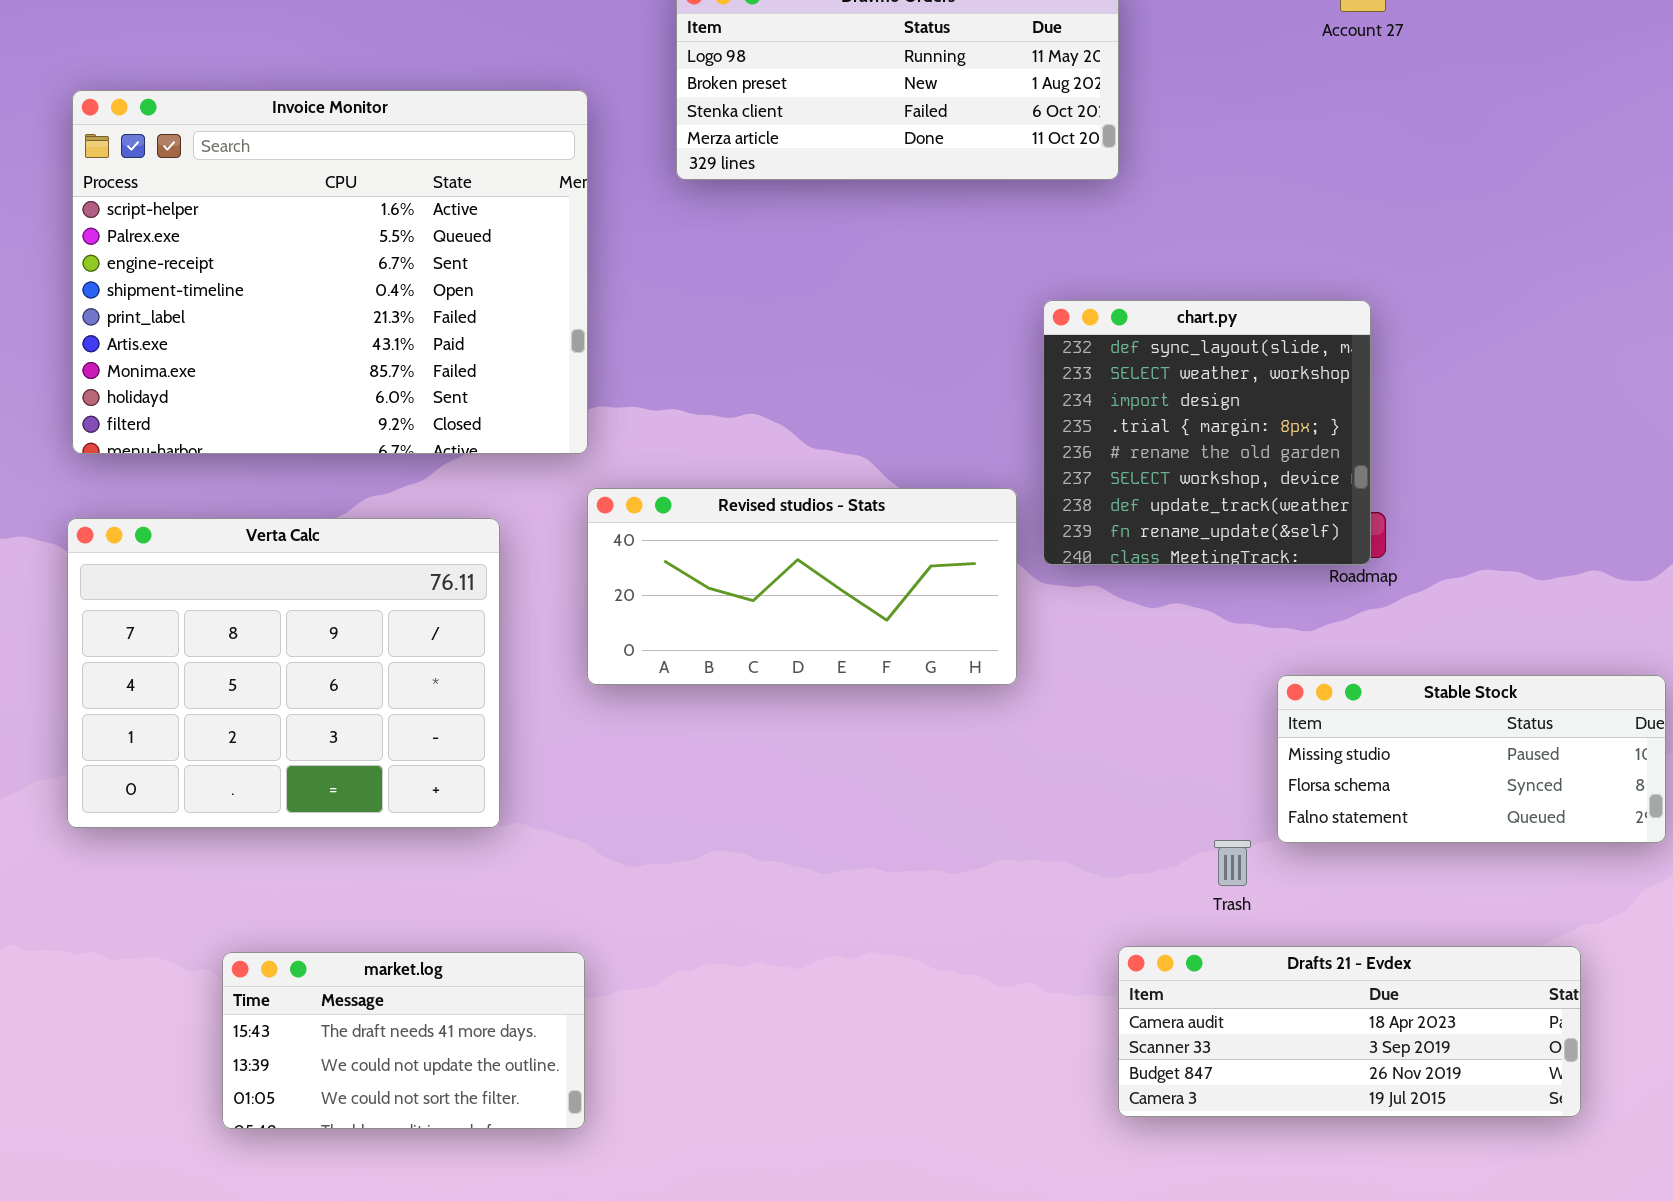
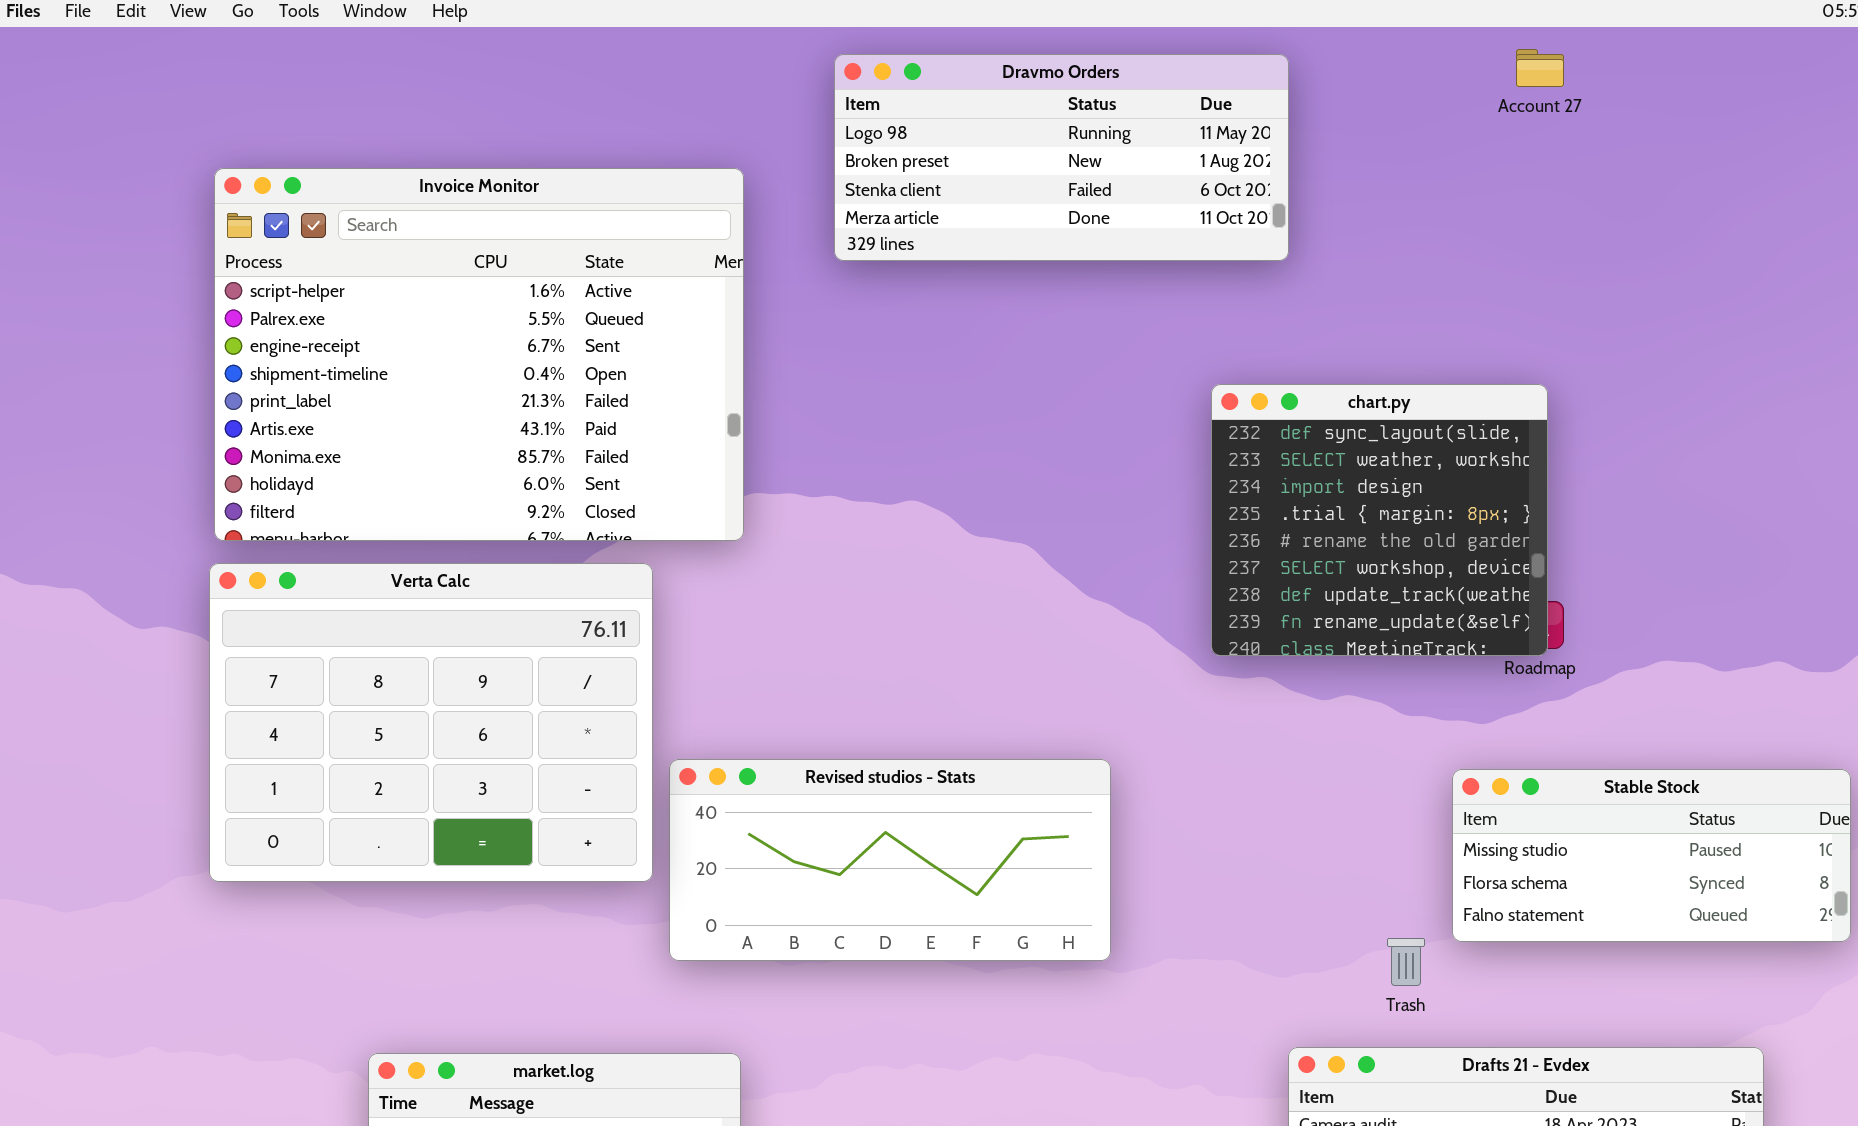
Revised studios - Stats: [587,488,1017,685] -> [669,759,1111,961], moved
Verta Calc: [67,518,500,828] -> [209,563,653,882], moved

